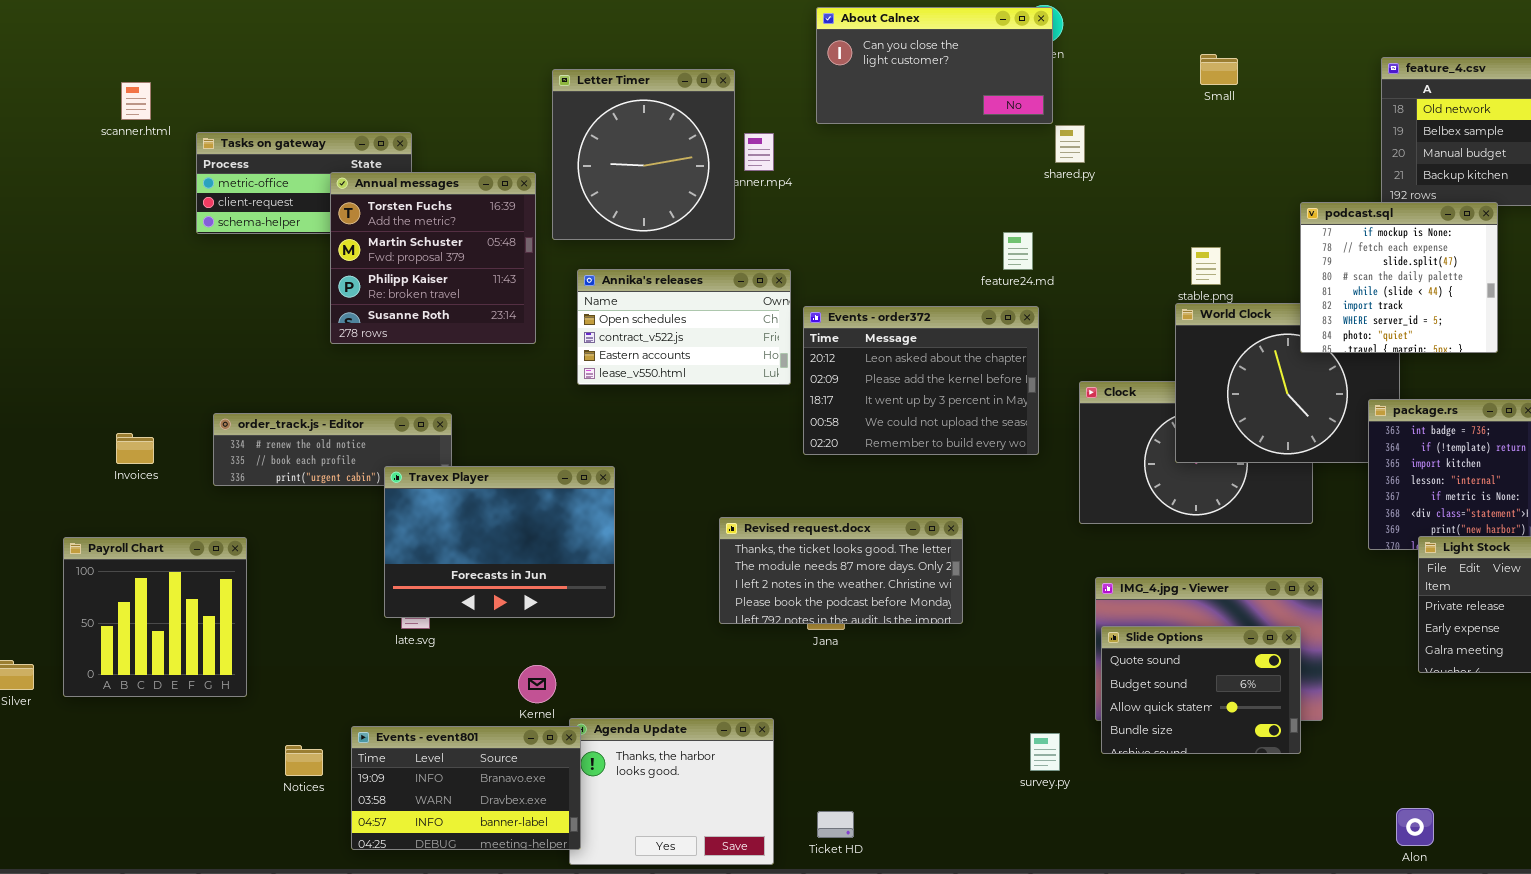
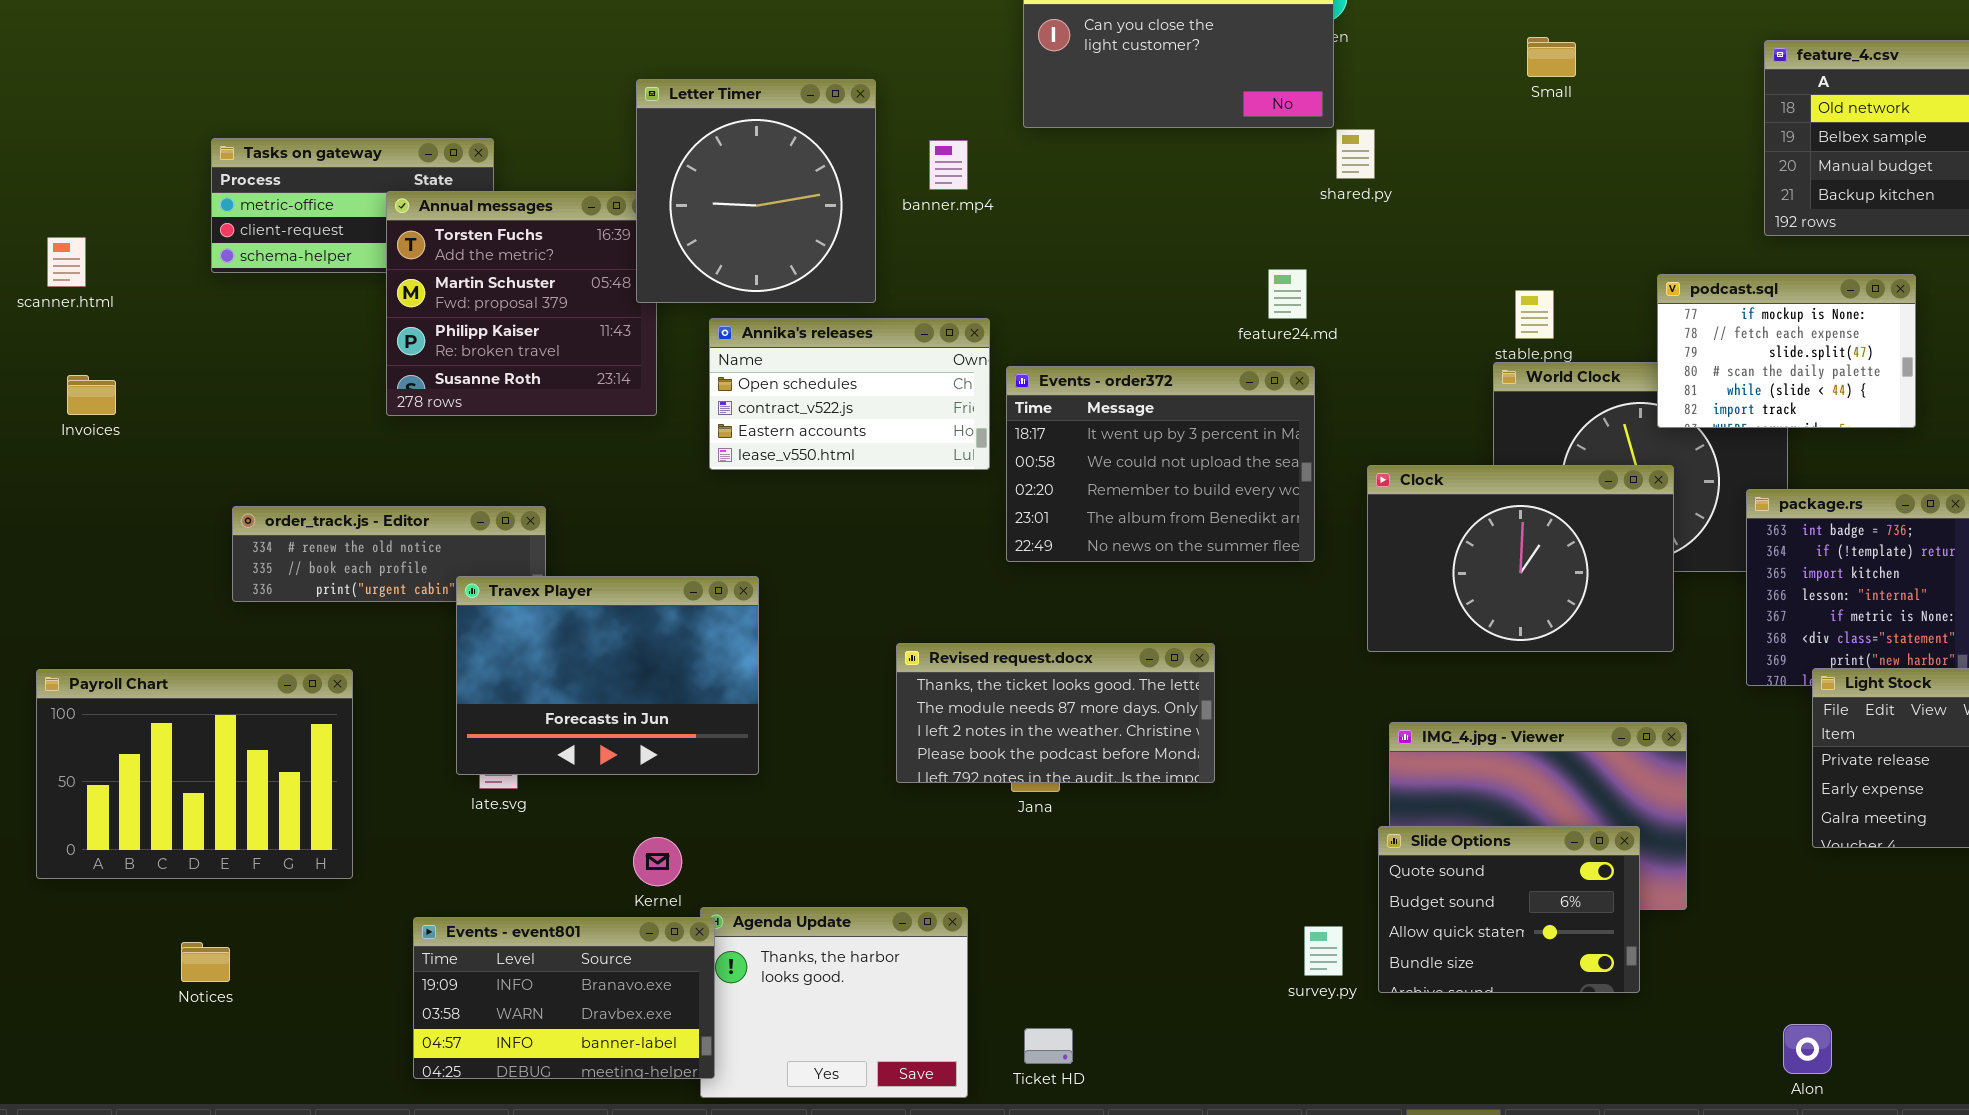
Letter Timer: [552,69,735,240] -> [636,79,876,303], moved
scanner.html: [121,82,151,120] -> [47,237,86,287], moved
podcast.sql: [1300,202,1498,353] -> [1657,274,1916,428], resized
Events - order372: [803,306,1039,455] -> [1006,366,1315,562], scrolled down 2 rows
Clock: [1079,381,1313,524] -> [1367,465,1674,652], raised
Invoices: [116,433,154,464] -> [67,375,116,415], moved
Payroll Chart: [63,537,247,697] -> [36,669,353,879], resized
Slide Options: [1101,626,1301,754] -> [1378,826,1640,993], moved
Notices: [285,745,323,776] -> [181,942,230,982], moved

